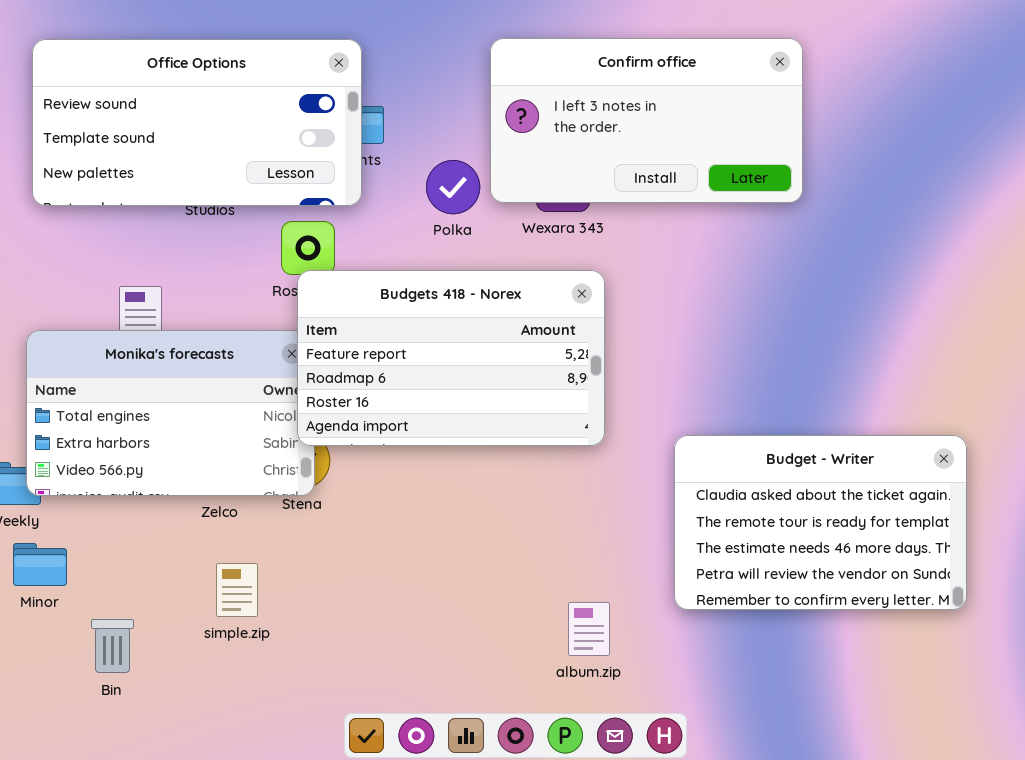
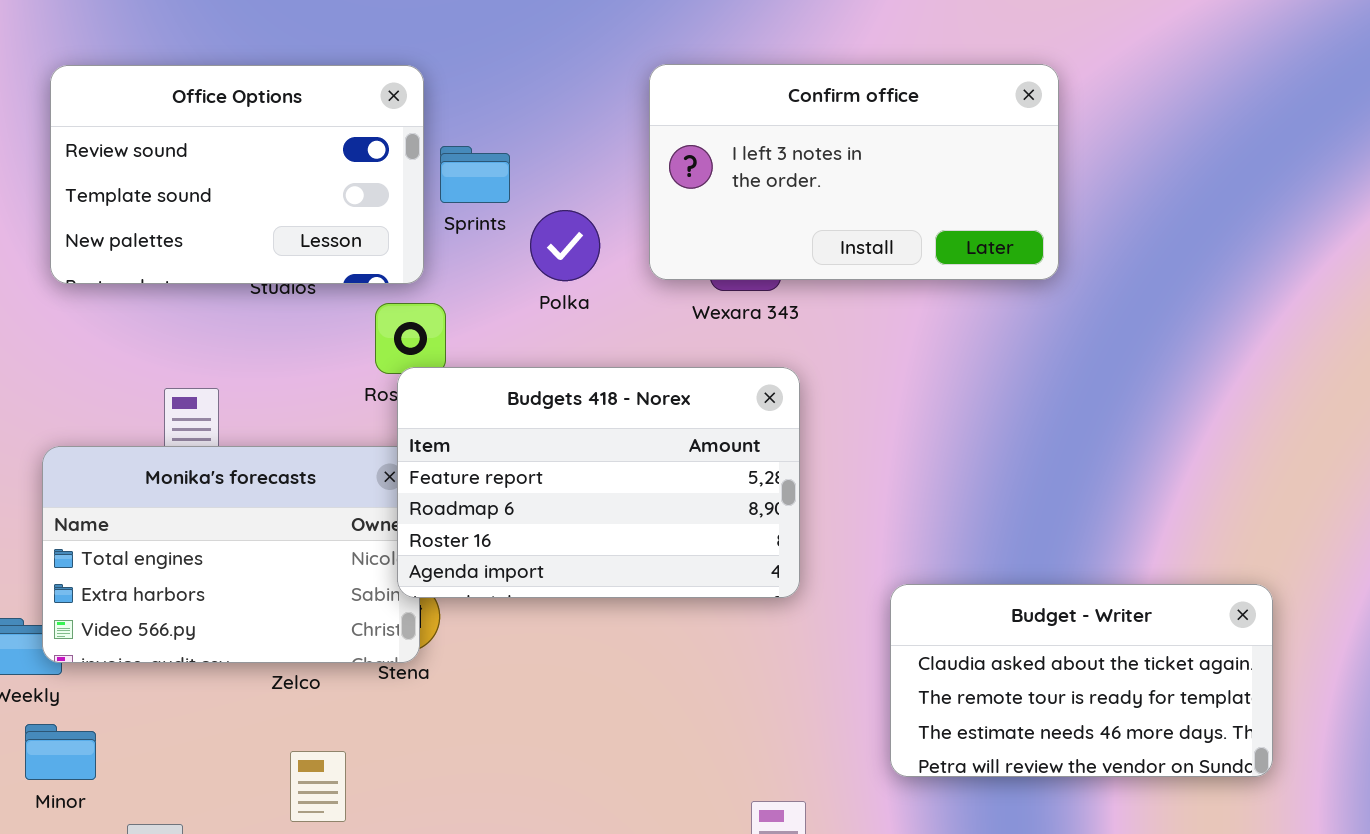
Office Options: [32,39,362,206] -> [50,65,424,284], resized
Polka: [426,160,480,214] -> [530,210,600,281], moved
Budget - Writer: [674,435,967,610] -> [890,584,1273,777], resized

